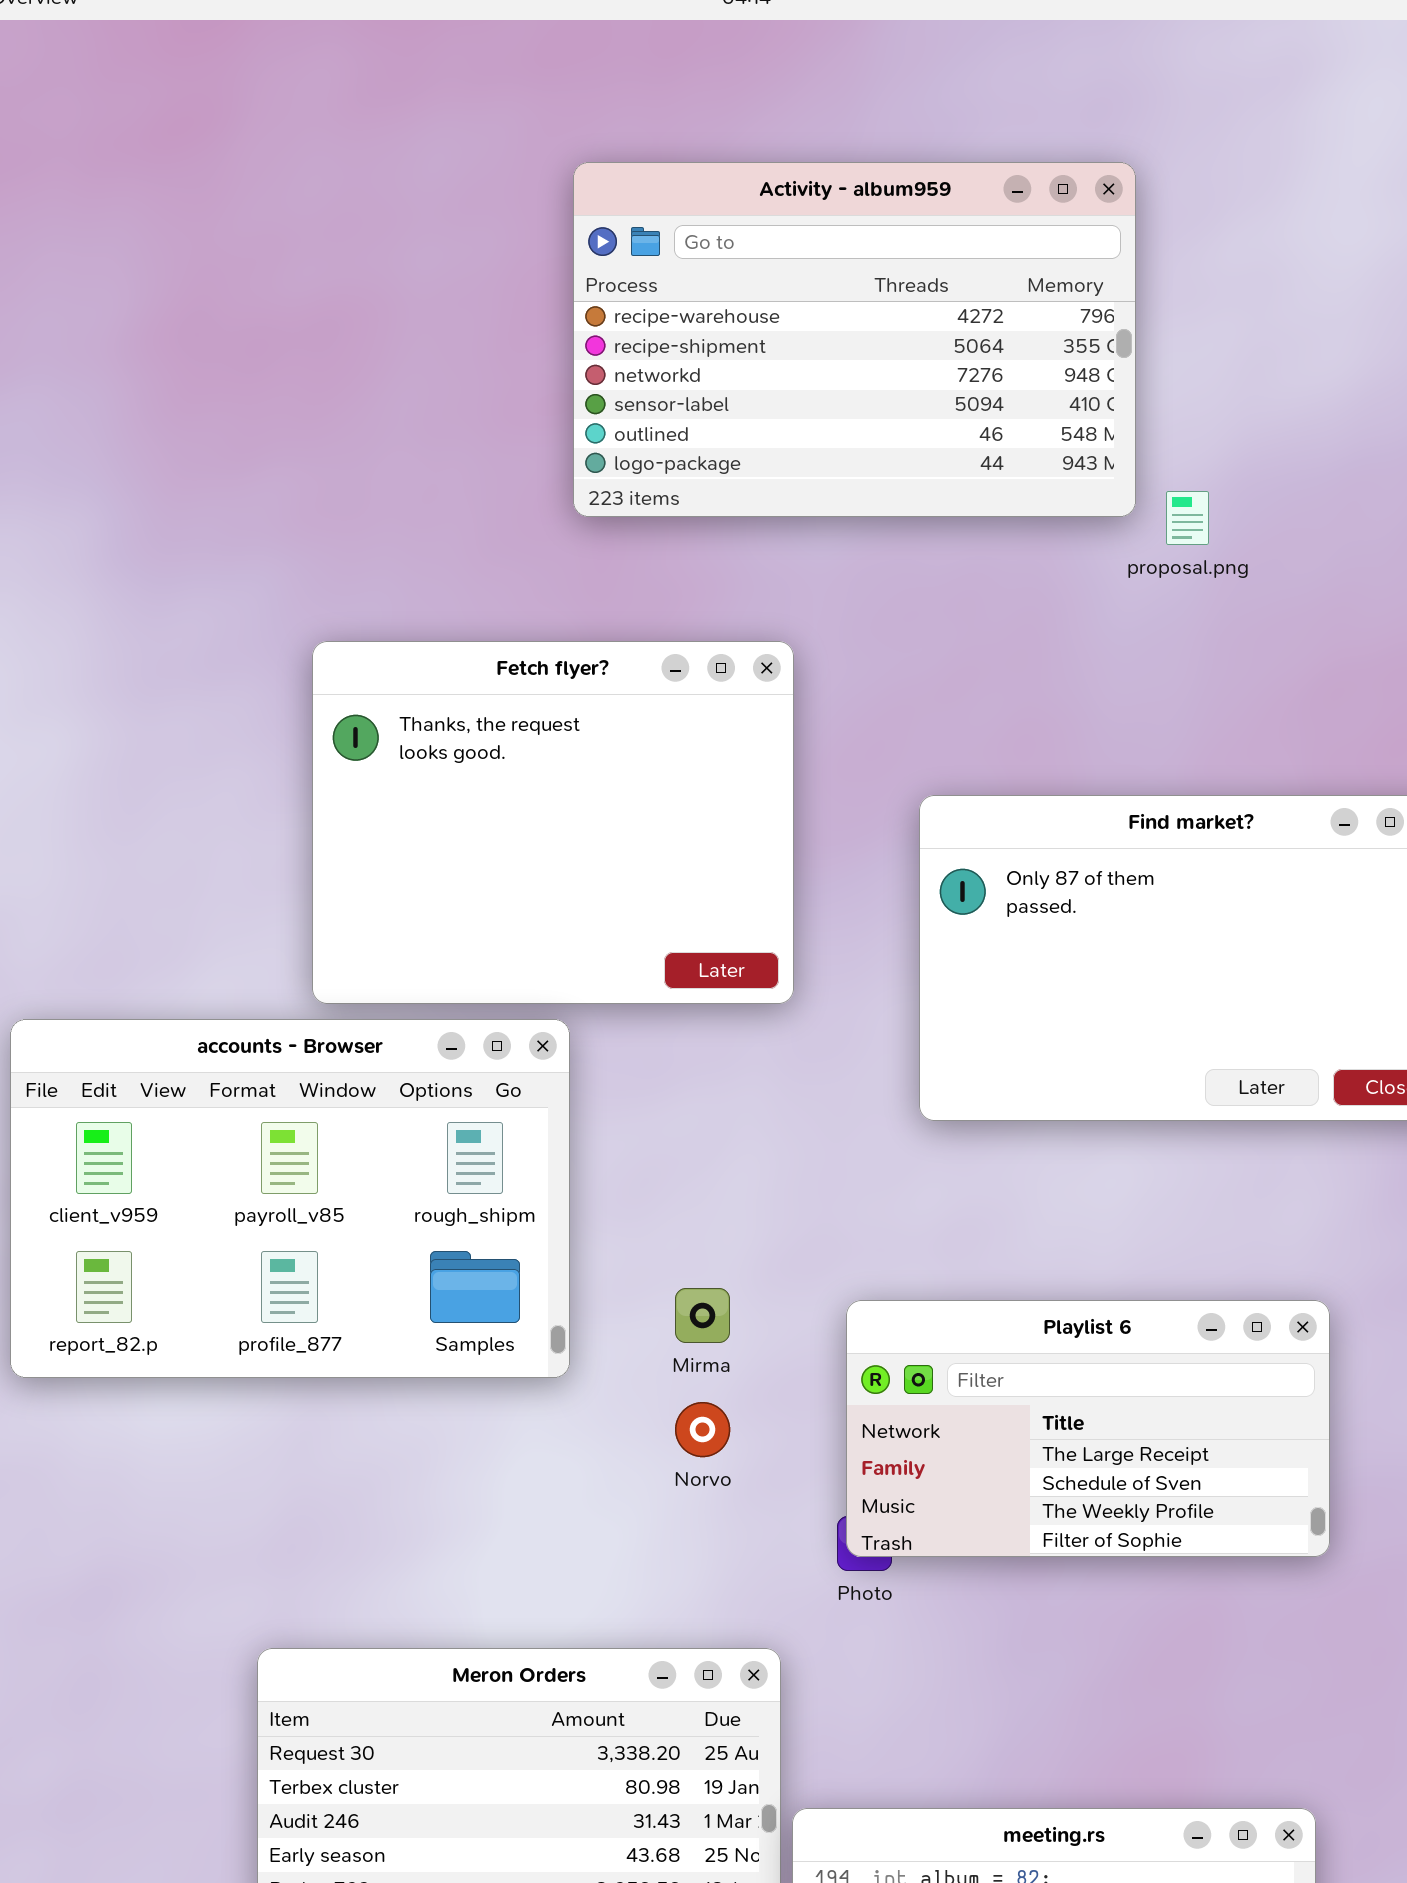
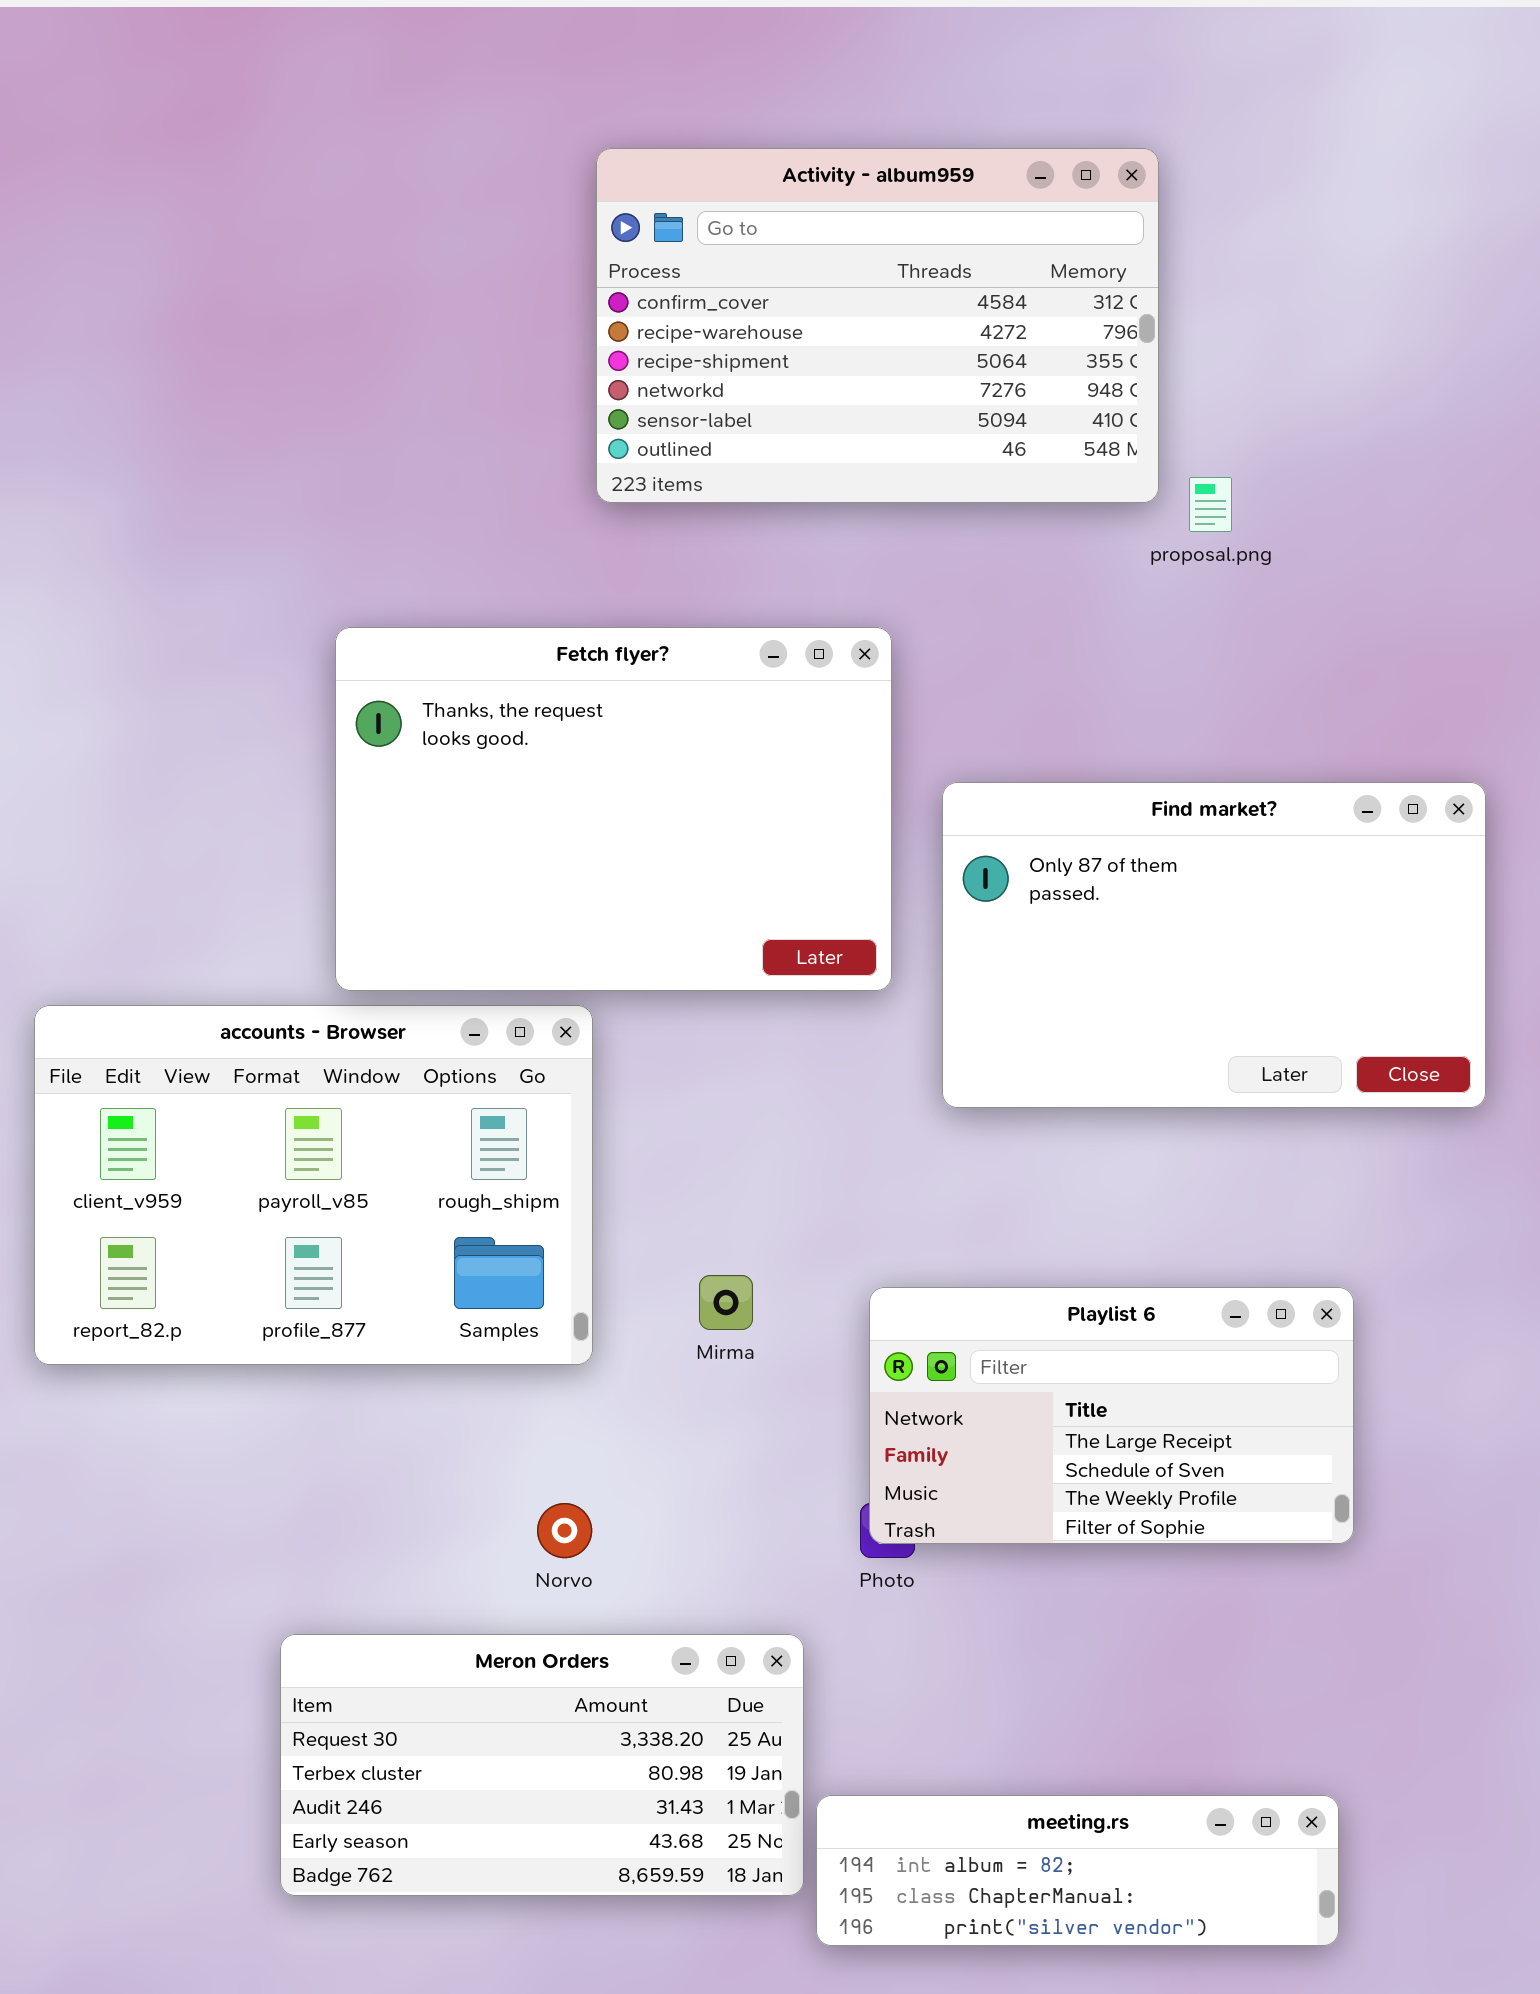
Activity - album959: [573,162,1136,517] -> [596,148,1159,503], scrolled up 1 row
Fetch flyer?: [312,641,794,1004] -> [335,627,892,991], resized
Norvo: [675,1402,730,1457] -> [537,1503,592,1558], moved

